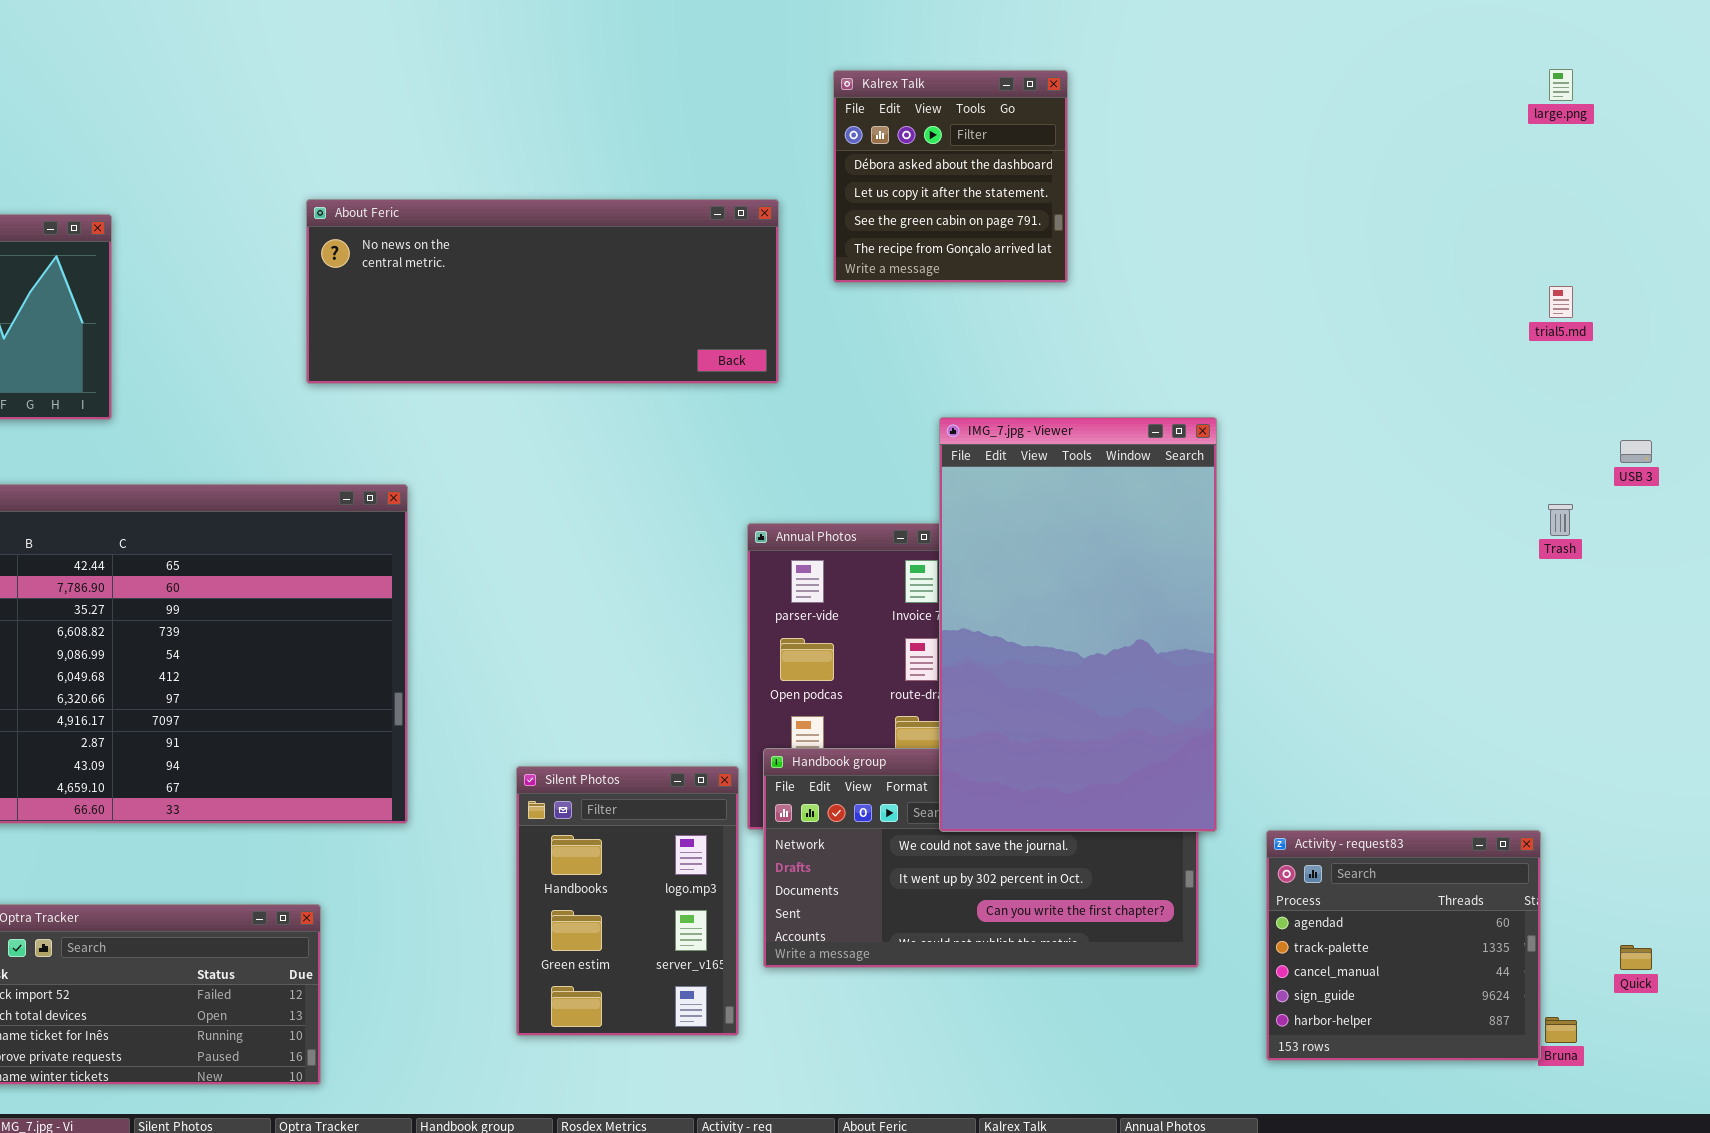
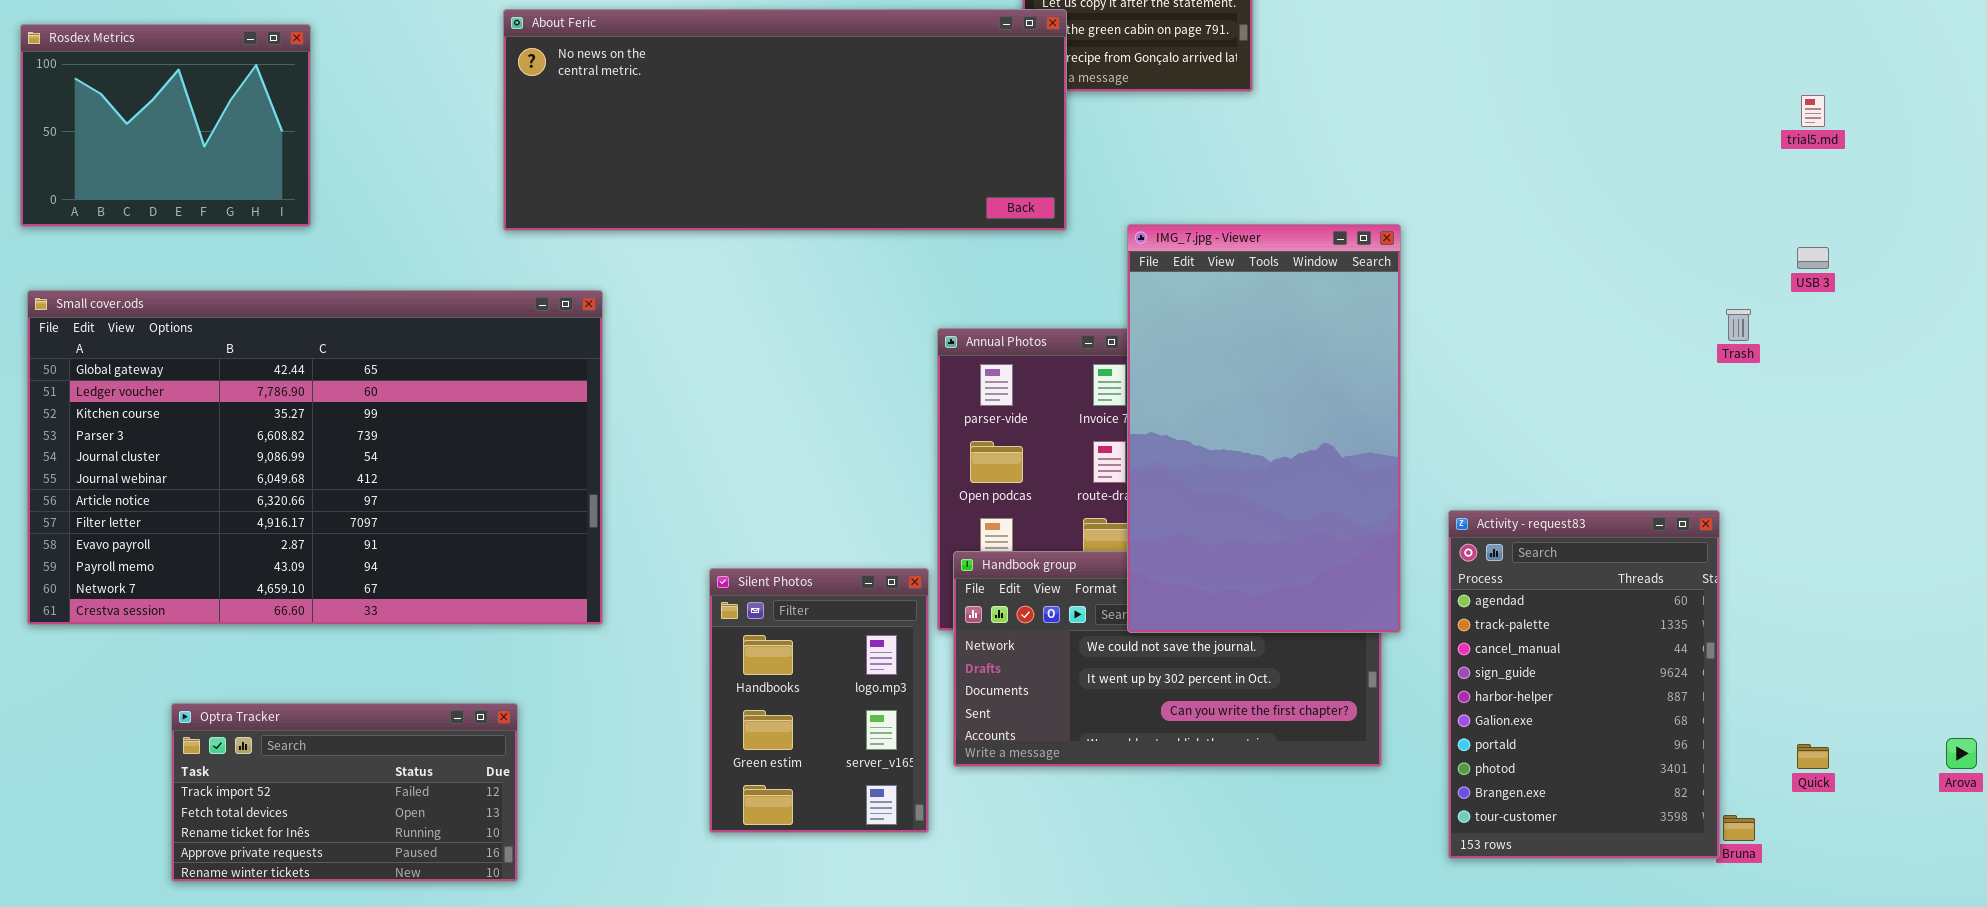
About Feric: [306,199,779,384] -> [503,9,1067,231], resized
trial5.md: [1549,286,1573,318] -> [1801,95,1825,127], moved
Activity - request83: [1266,830,1541,1061] -> [1448,510,1720,859], resized

